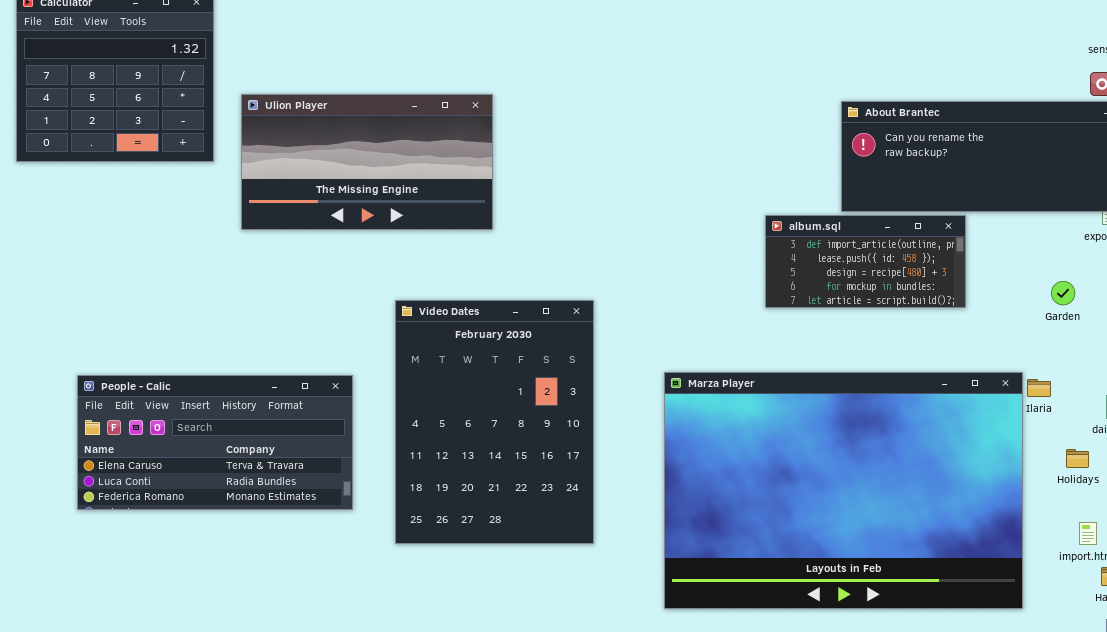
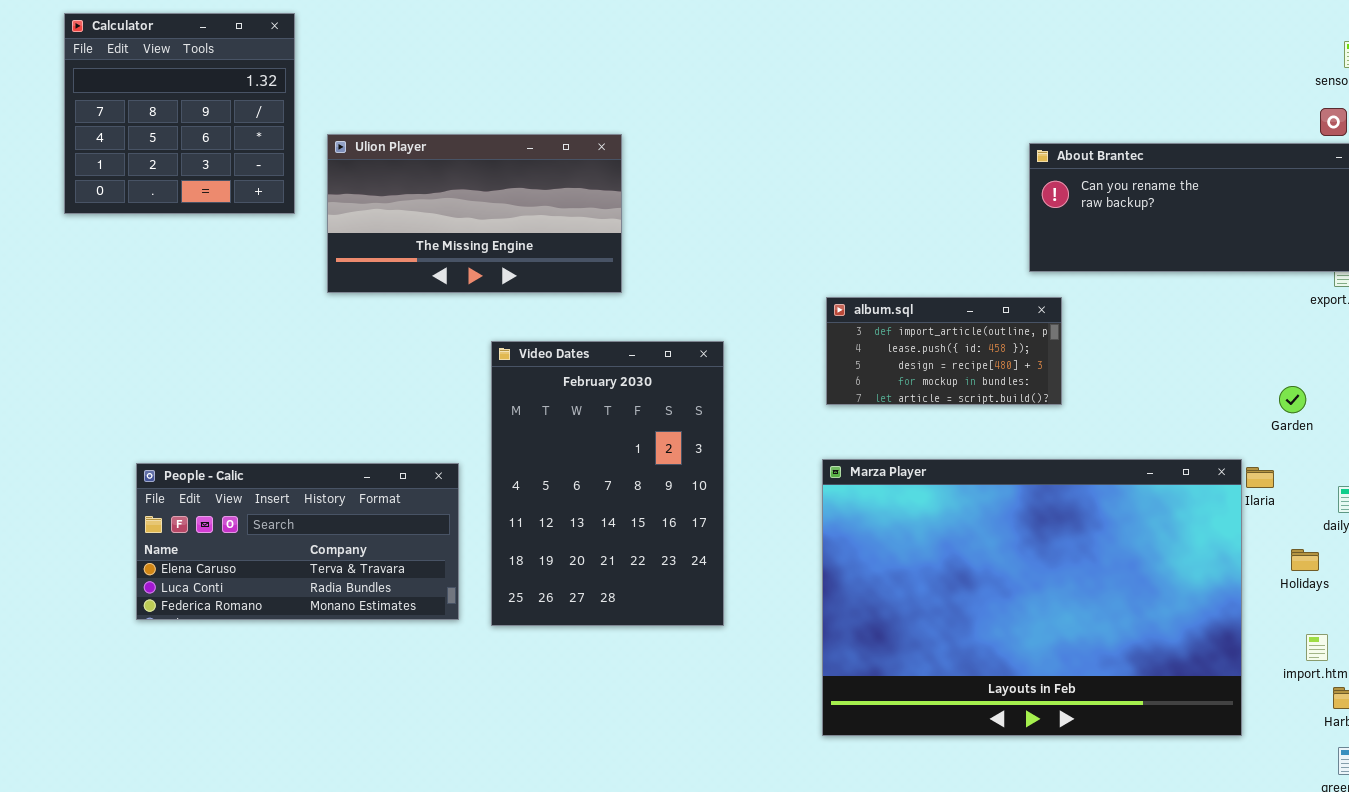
album.sql: [765,215,966,308] -> [826,297,1062,405], moved
Garden: [1051,281,1075,305] -> [1279,386,1306,413], moved
Video Dates: [395,300,594,544] -> [491,341,724,626], moved

